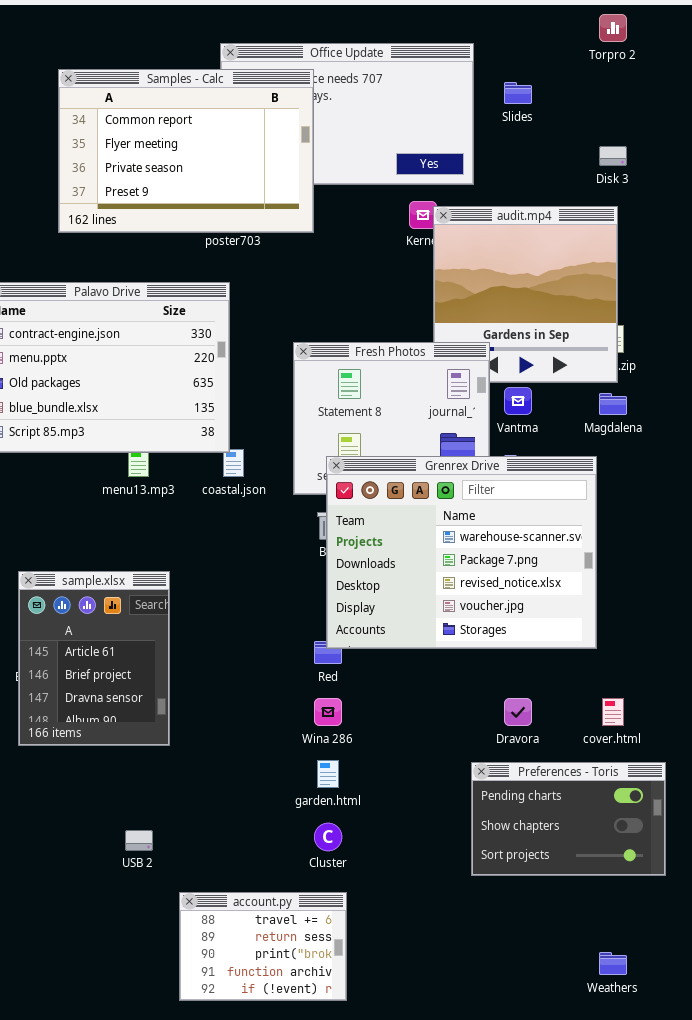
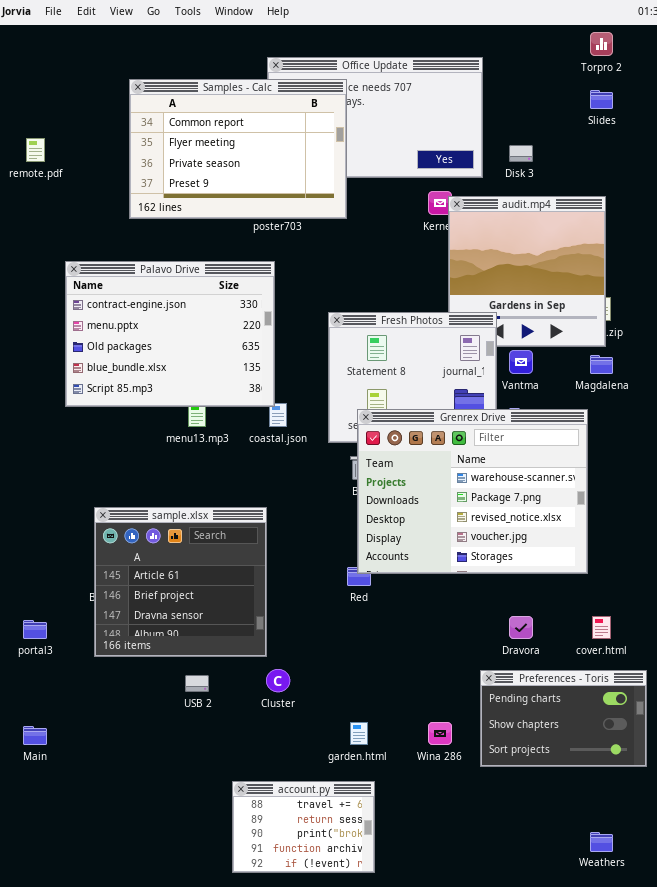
Slides: [504,82,532,104] -> [590,90,613,109], moved
Disk 3: [599,146,627,166] -> [509,145,533,162], moved
sample.xlsx: [18,571,170,746] -> [94,507,267,657], resized
Wina 286: [314,698,342,726] -> [428,722,452,745], moved
garden.html: [317,760,339,788] -> [350,722,368,745], moved
Cluster: [314,823,342,851] -> [266,669,290,692], moved
USB 2: [125,830,153,851] -> [185,675,209,692], moved

